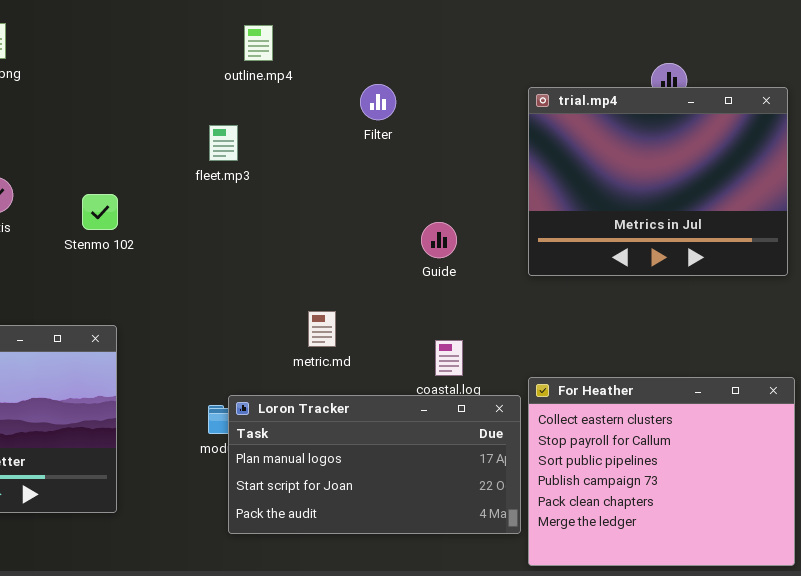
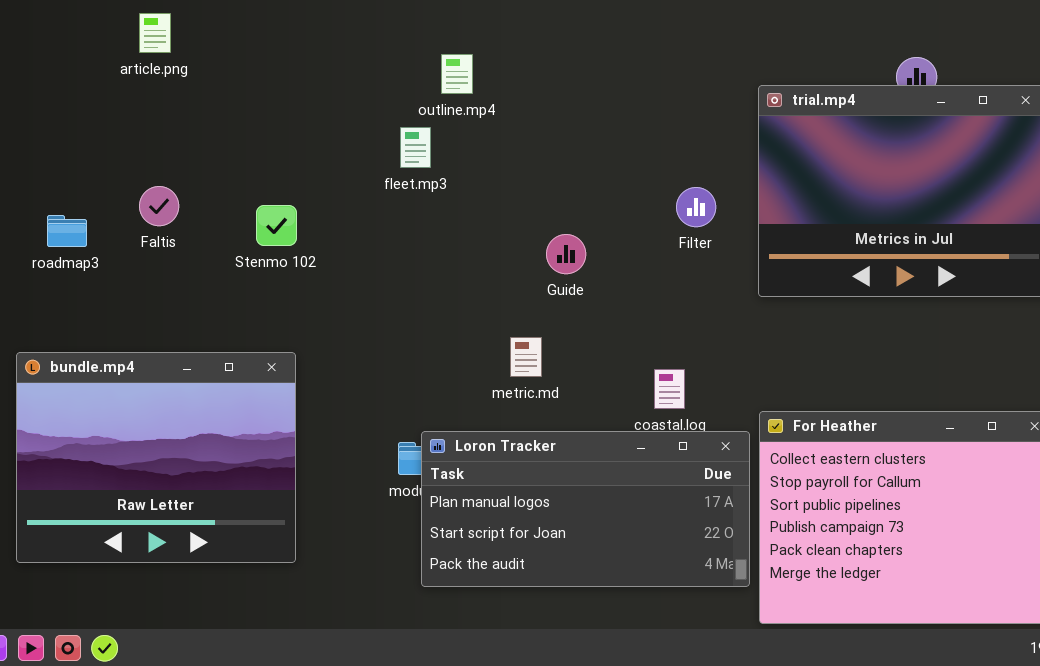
outline.mp4: [244,25,273,61] -> [441,54,473,94], moved
Filter: [360,84,396,120] -> [676,187,716,227], moved
Guide: [421,222,457,258] -> [546,234,586,274], moved

